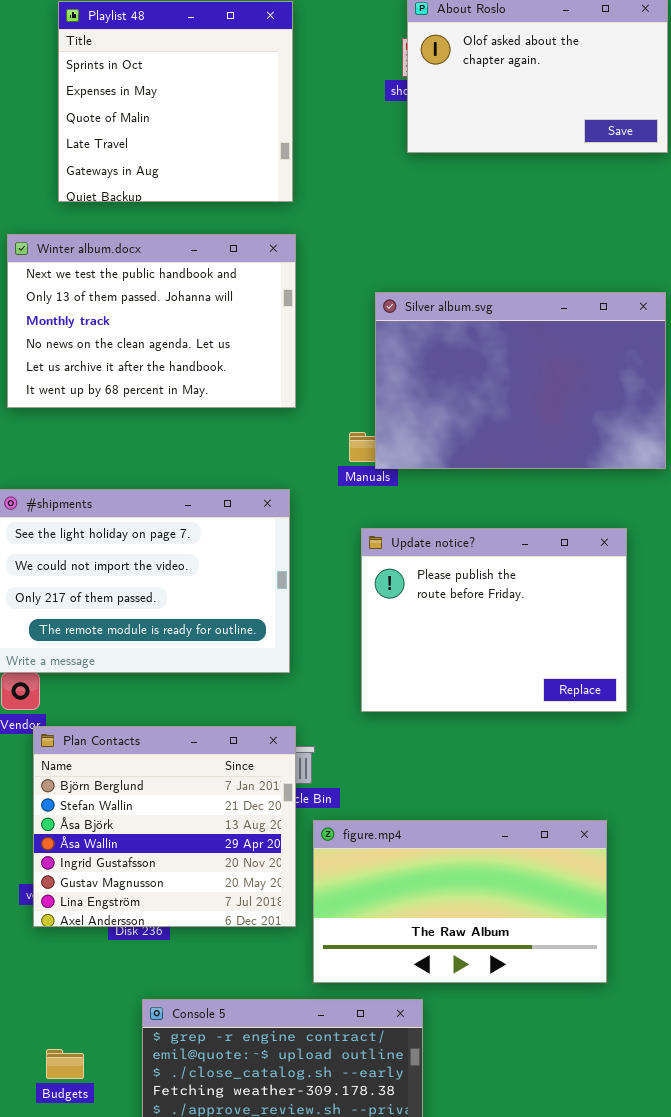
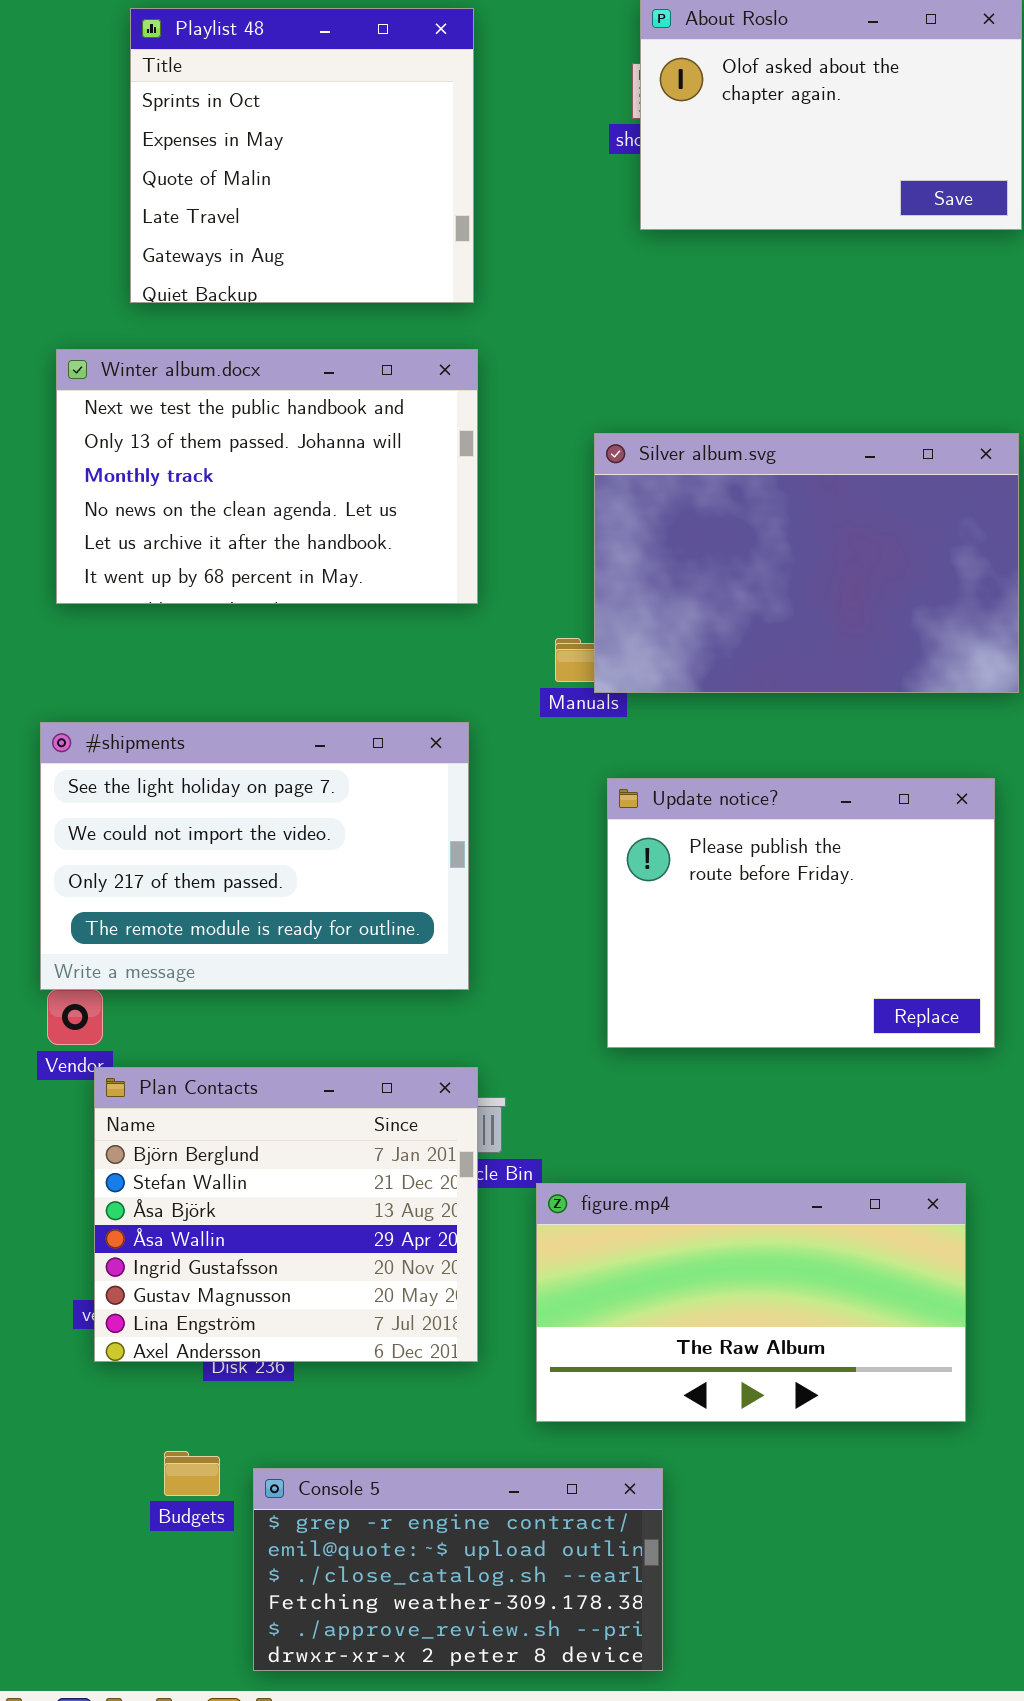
Update notice?: [361,528,627,712] -> [607,778,995,1048], moved
figure.mp4: [313,820,607,983] -> [536,1183,966,1422], moved
Budgets: [46,1049,84,1079] -> [164,1451,220,1496], moved

